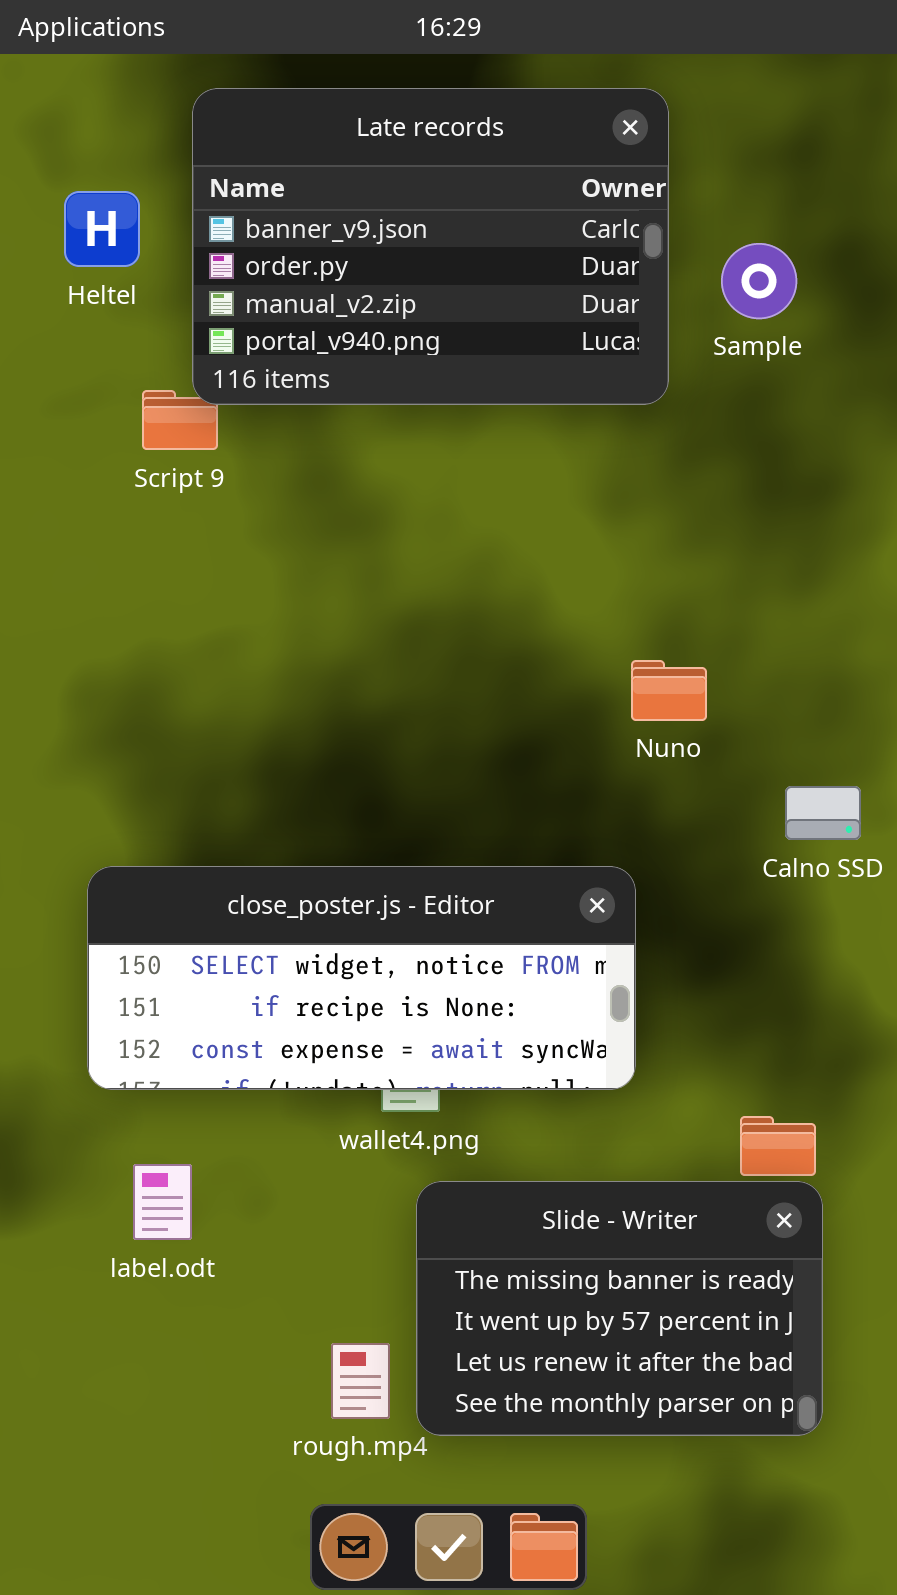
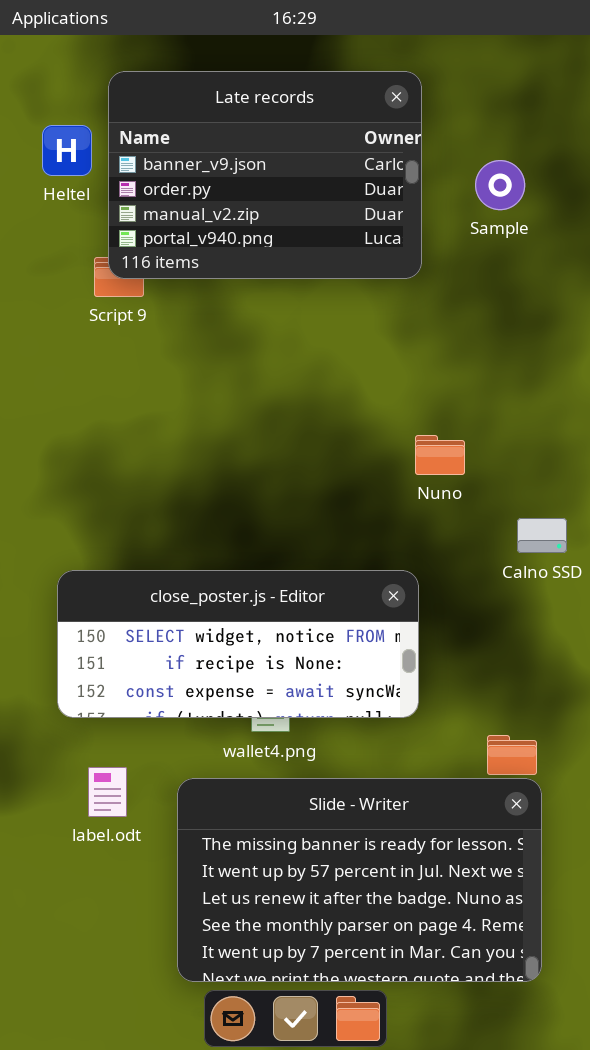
Late records: [192,88,669,405] -> [108,71,422,279], moved
Slide - Writer: [416,1181,823,1436] -> [177,778,542,982], resized

